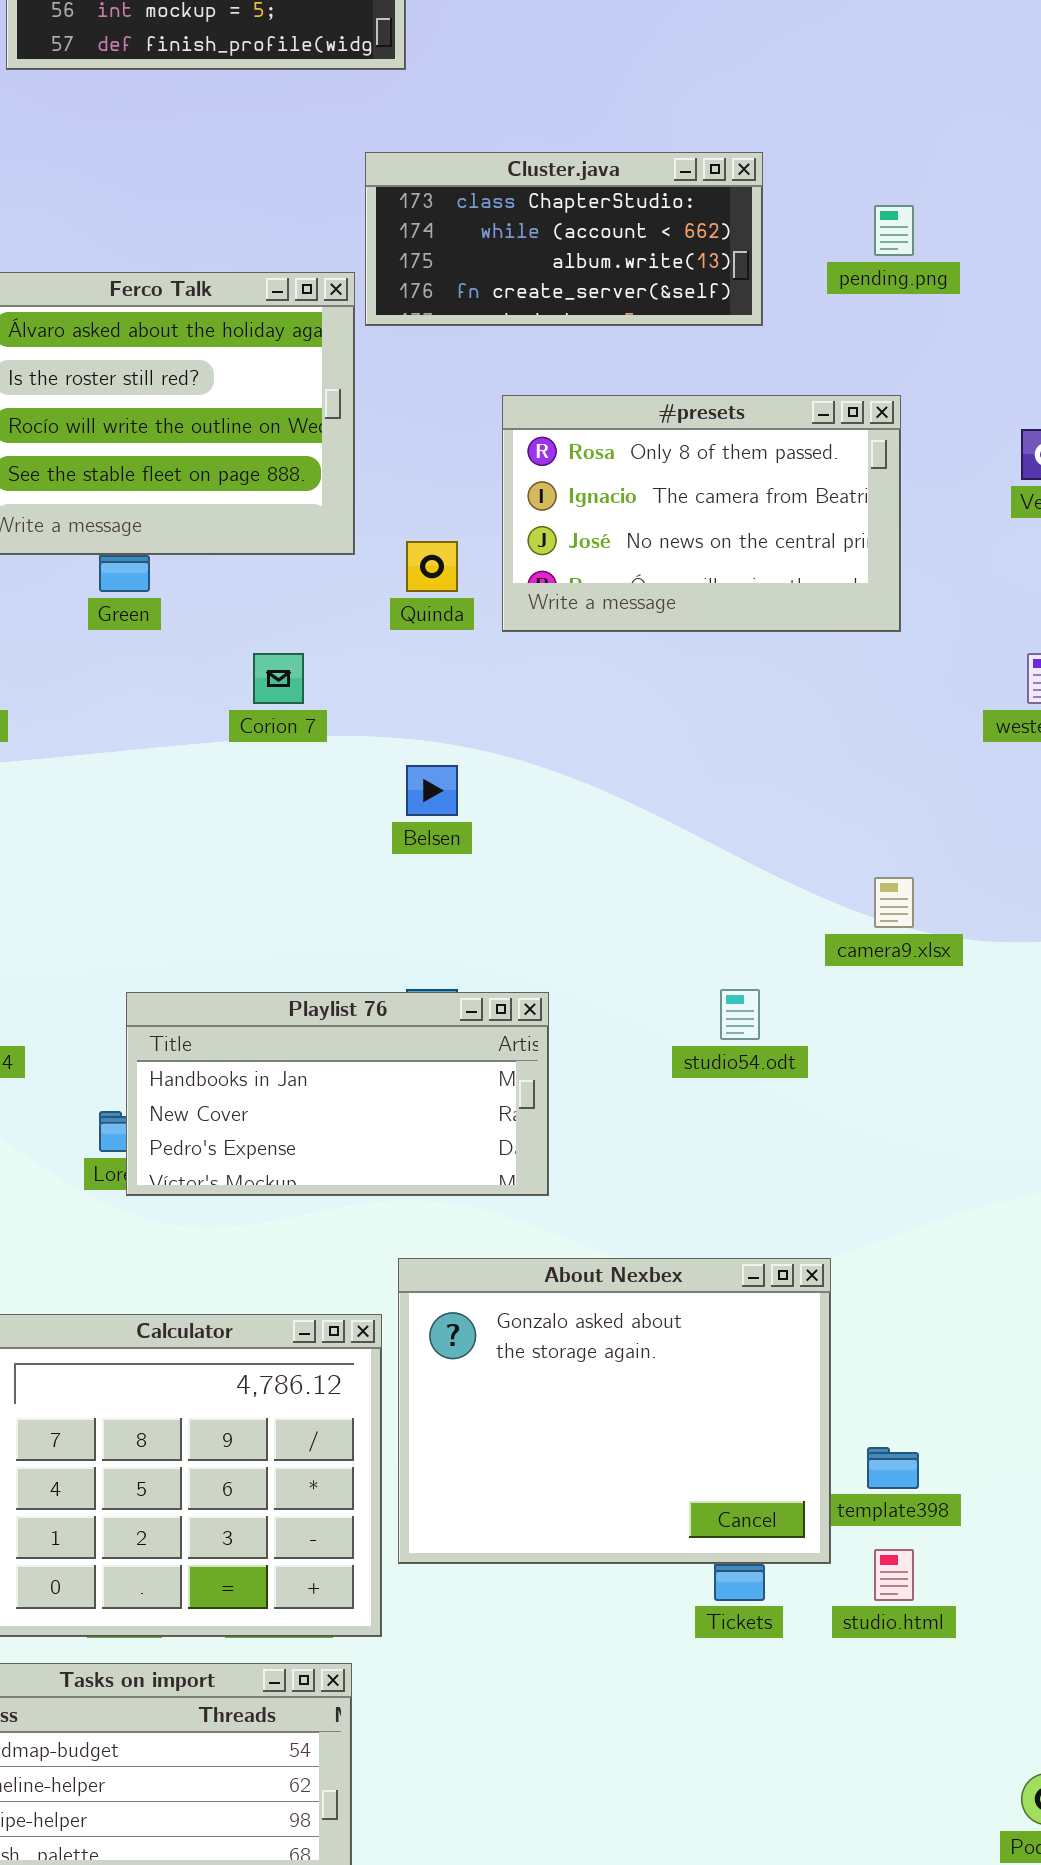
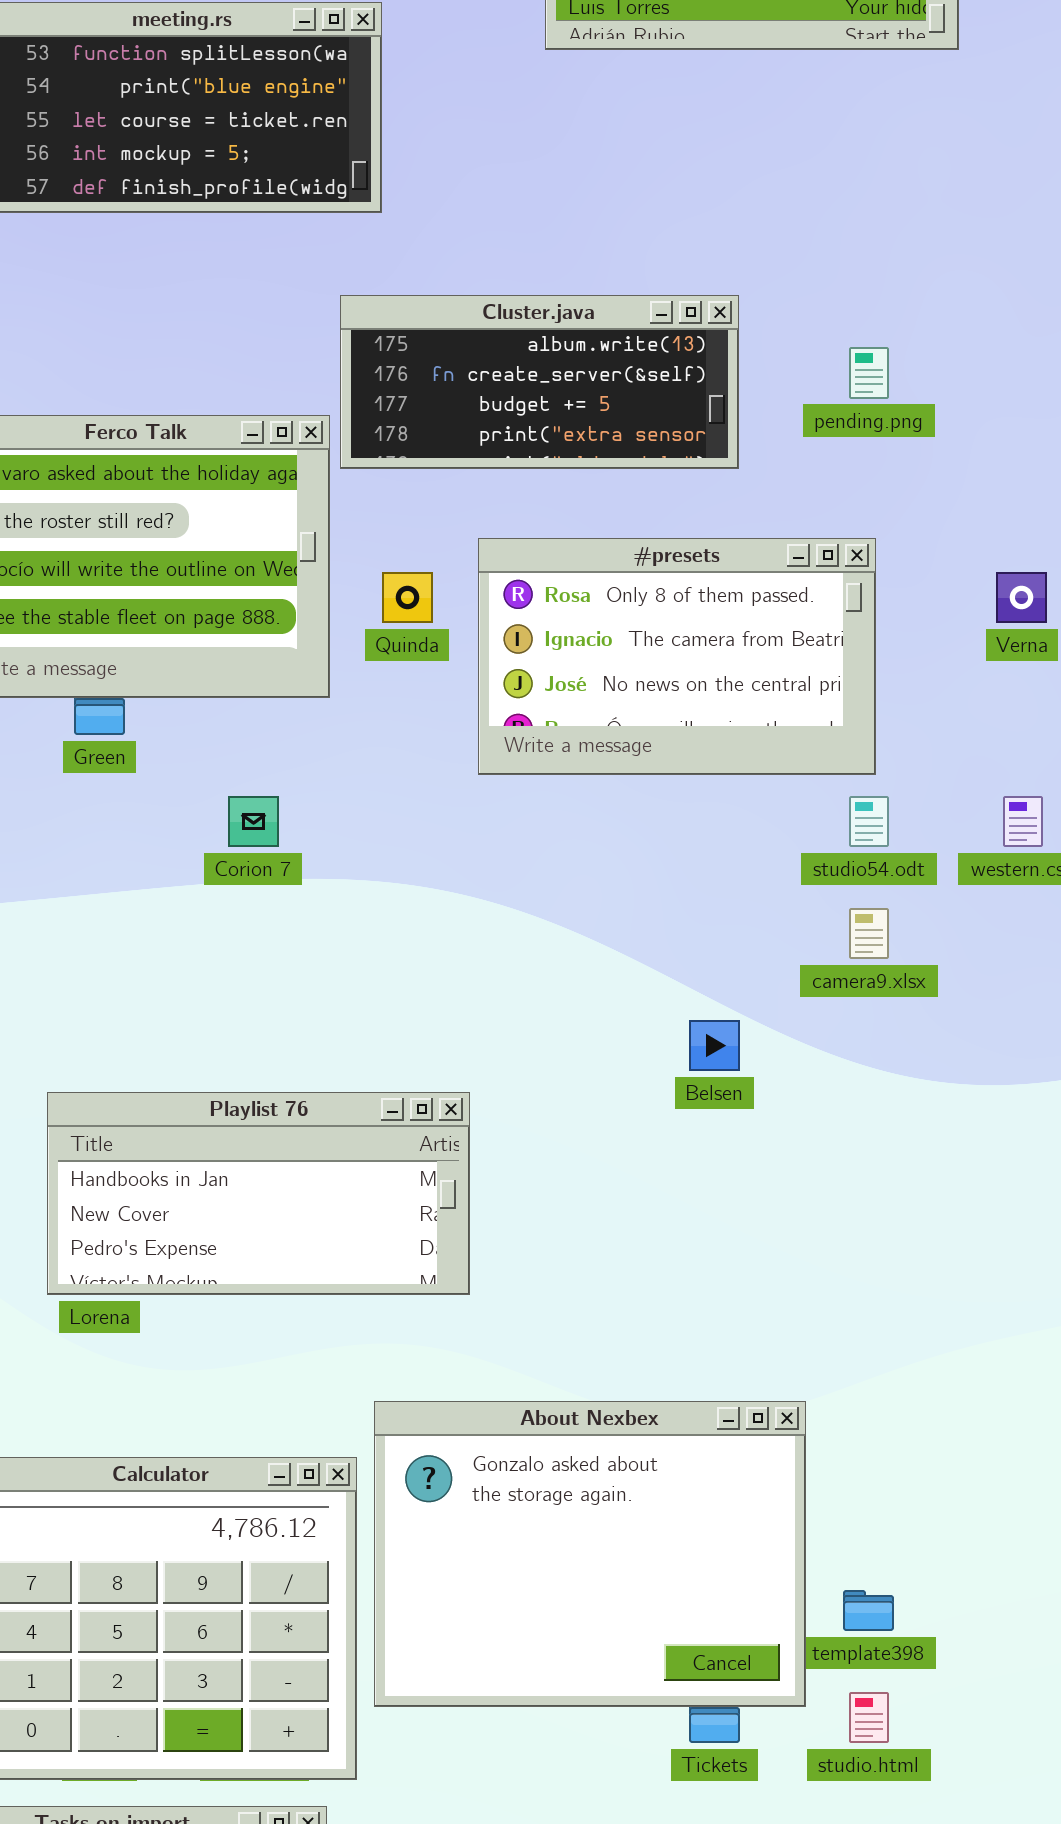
Cluster.java: [365,152,763,326] -> [340,295,739,469], scrolled down 2 rows
Quinda: [406,541,458,592] -> [382,572,433,623], moved
Belsen: [406,765,458,816] -> [689,1020,740,1071], moved
camera9.xlsx: [874,877,914,928] -> [849,908,889,959], moved
studio54.odt: [720,989,760,1040] -> [849,796,889,847], moved
Playlist 76: [126,992,549,1196] -> [47,1092,470,1295], moved

